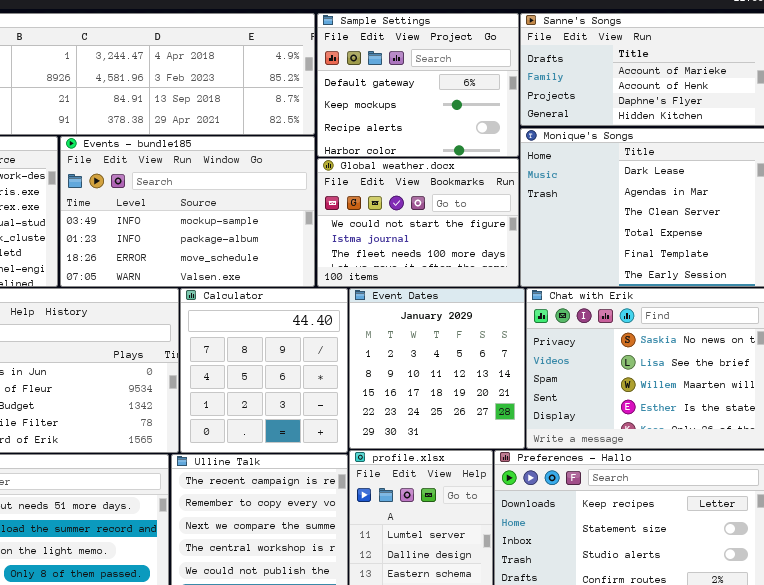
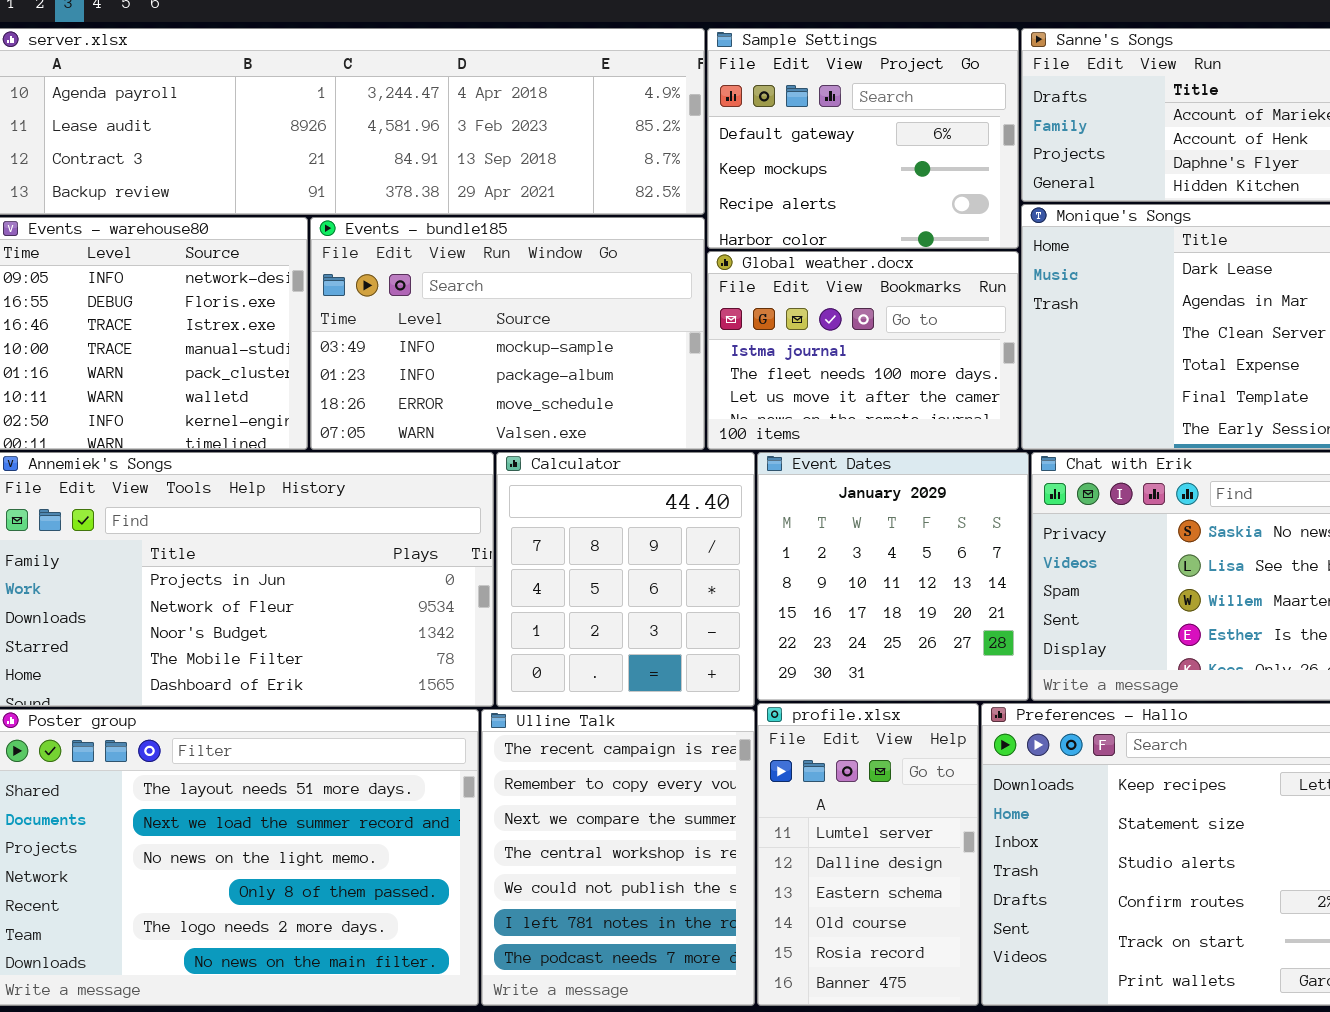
Global weather.docx: [317,158,519,287] -> [707,251,1019,450], scrolled down 1 row

